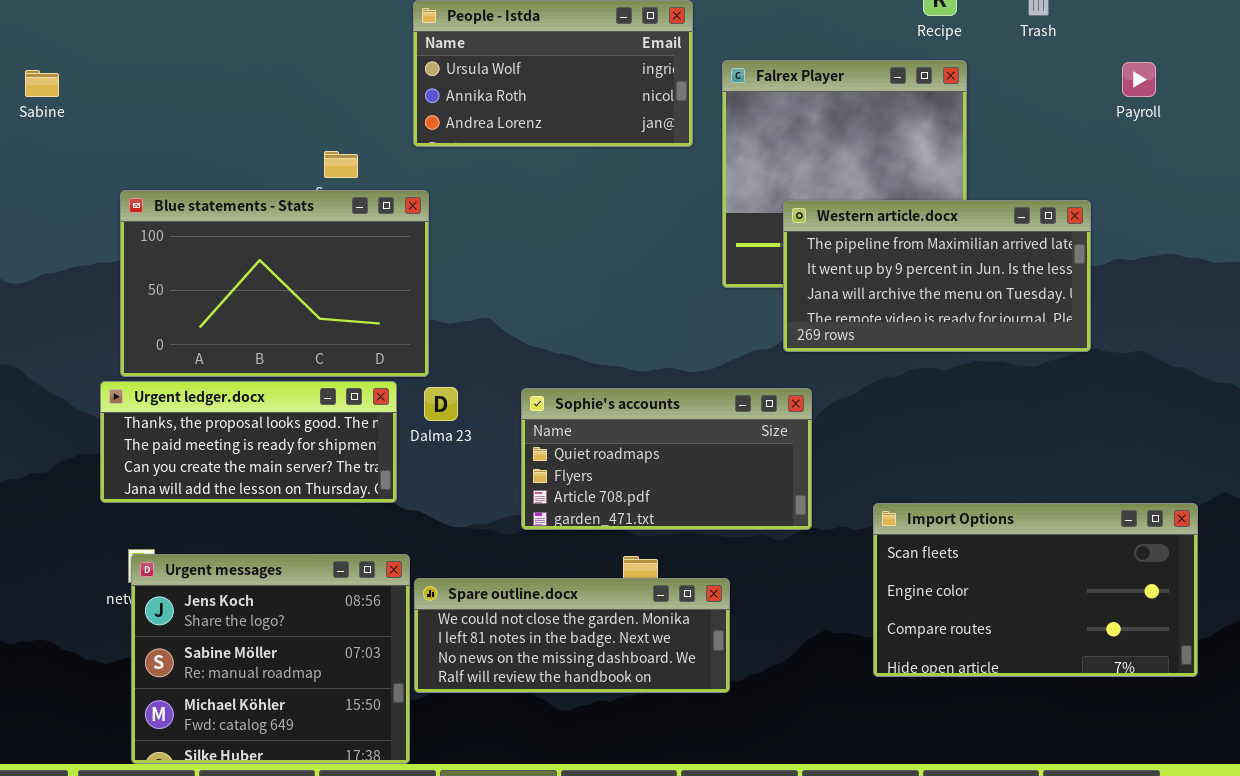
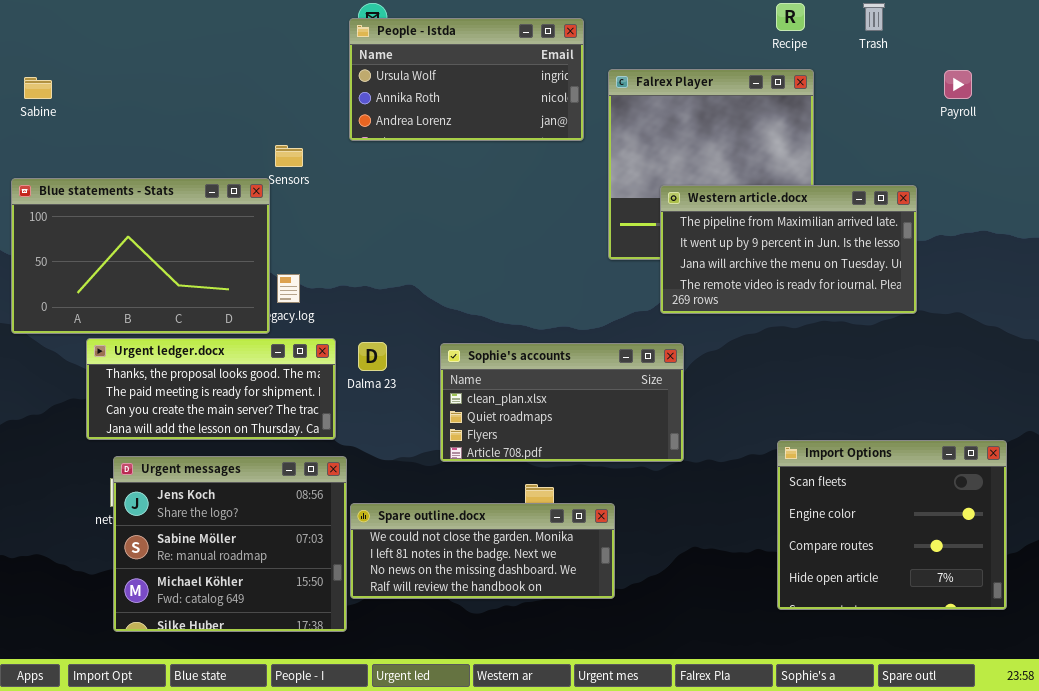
Blue statements - Stats: [120,190,429,377] -> [11,178,270,334], moved
Sophie's accounts: [521,388,812,530] -> [440,343,684,462], scrolled up 1 row
Import Options: [873,503,1198,677] -> [777,440,1007,610], resized
Urgent messages: [131,554,410,764] -> [113,456,347,632], moved

